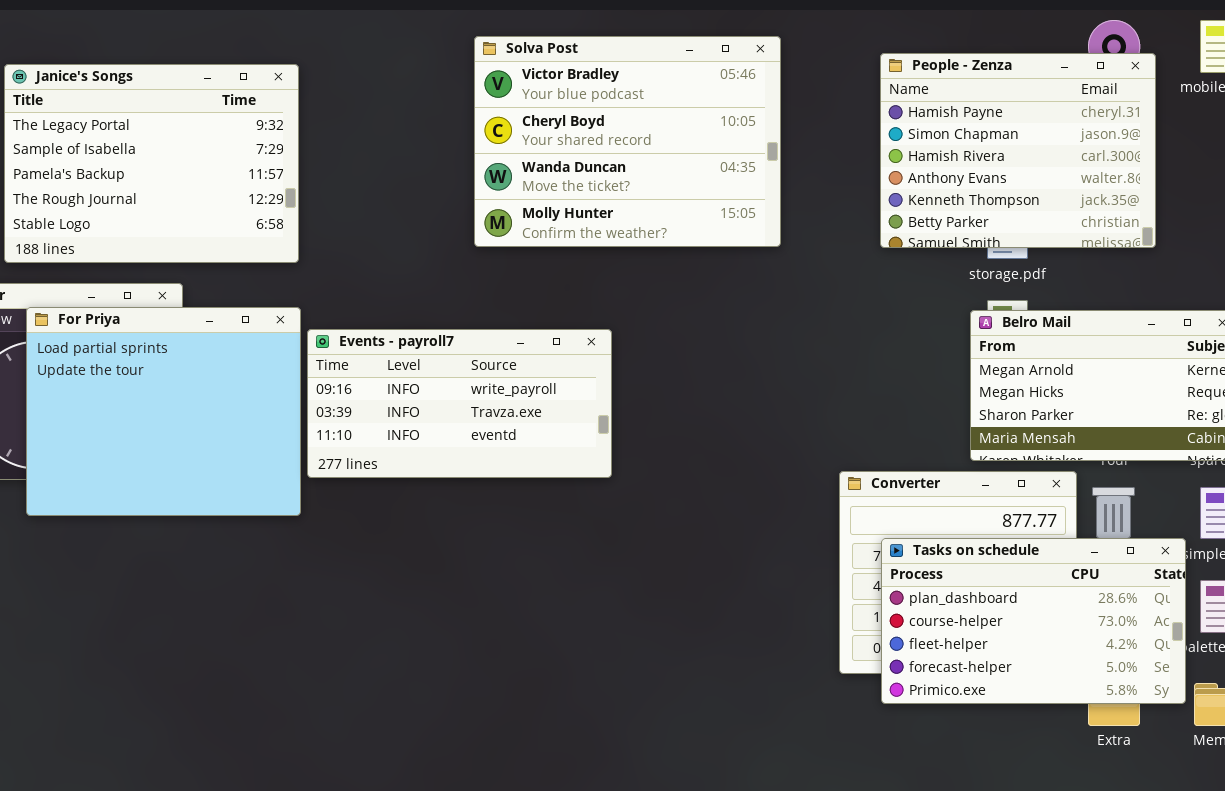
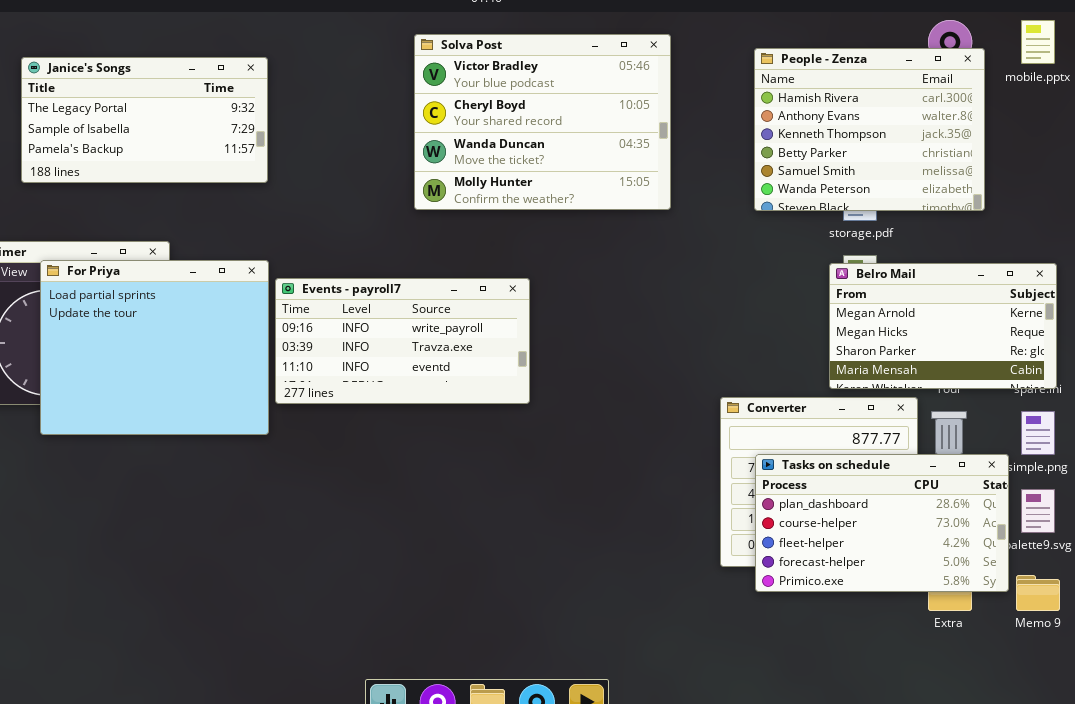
People - Zenza: [880,53,1156,248] -> [754,48,985,211], scrolled down 2 rows
Janice's Songs: [4,64,299,263] -> [21,57,268,183], resized

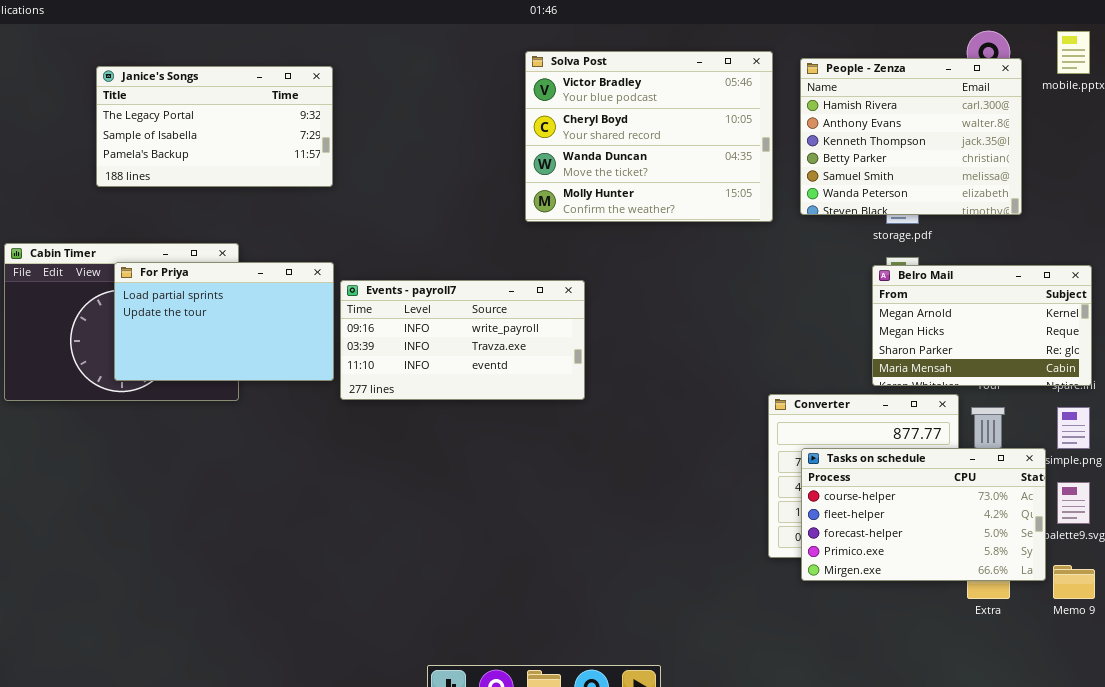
Solva Post: [414,34,671,210] -> [525,51,773,222], moved
For Priya: [40,260,269,435] -> [114,262,334,381], resized
Tasks on schedule: [755,454,1009,592] -> [801,448,1046,581], scrolled down 1 row

